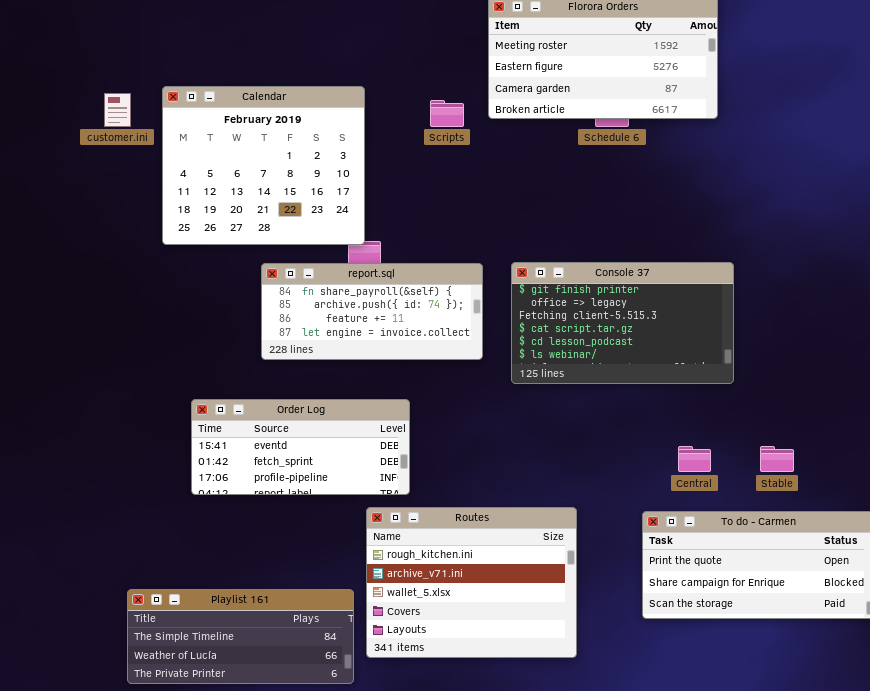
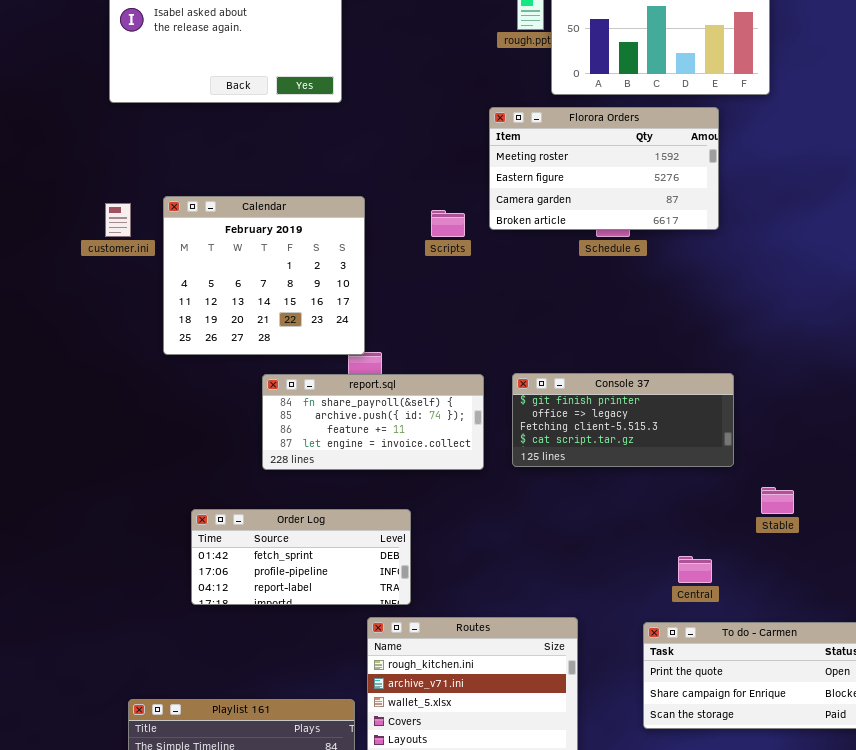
Console 37: [511,262,734,384] -> [512,373,734,467], resized
Order Log: [191,399,410,495] -> [191,509,411,605], scrolled down 1 row
Stable: [760,446,794,472] -> [761,487,794,514], moved

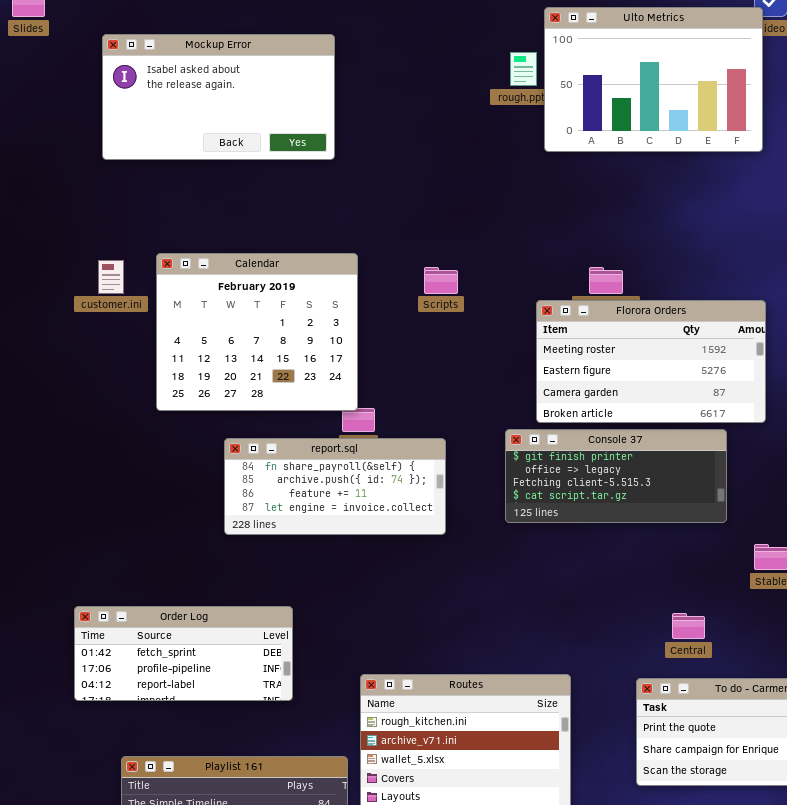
Florora Orders: [489,107,719,230] -> [536,300,766,423], moved
report.sql: [262,374,484,470] -> [224,438,446,535], moved
Order Log: [191,509,411,605] -> [74,606,293,701], moved

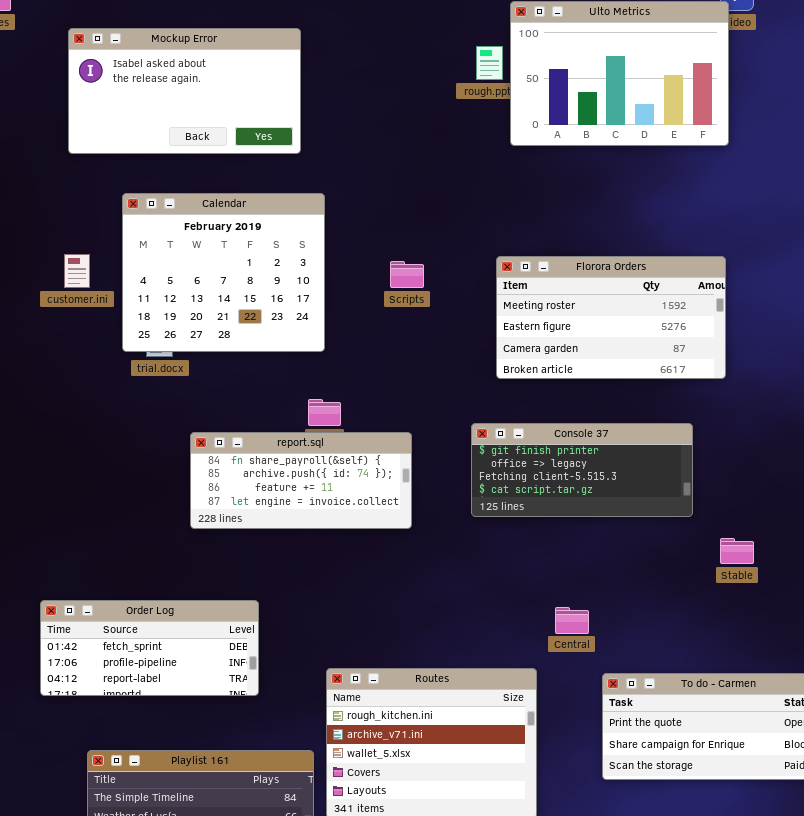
Calendar: [156,253,358,411] -> [122,193,325,352], moved
Florora Orders: [536,300,766,423] -> [496,256,726,379], moved
Central: [672,613,705,639] -> [555,607,589,634], moved

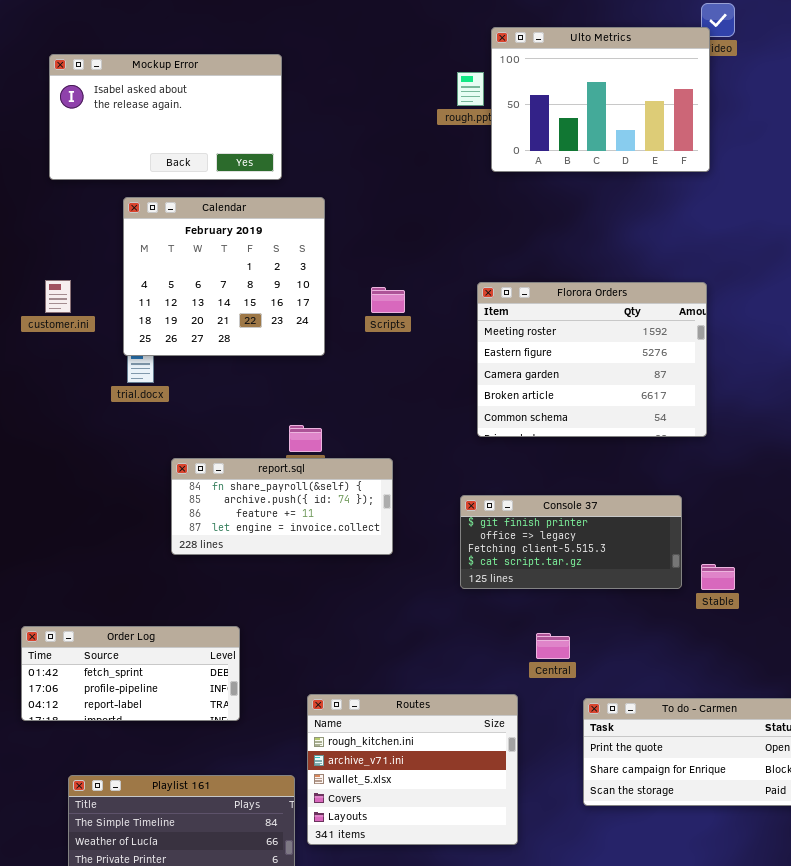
Calendar: [122,193,325,352] -> [123,197,325,356], moved
Florora Orders: [496,256,726,379] -> [477,282,707,437], resized
Console 37: [471,423,693,517] -> [460,495,682,589], moved

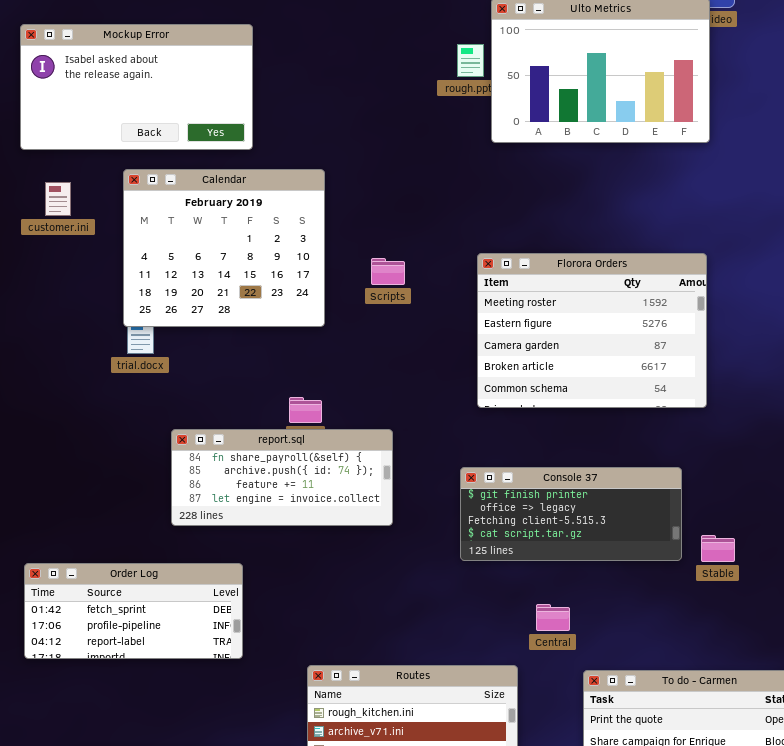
Mockup Error: [49,54,282,180] -> [20,24,253,150], moved
customer.ini: [45,280,71,313] -> [45,182,71,216], moved
Order Log: [21,626,240,721] -> [24,563,243,659], moved

